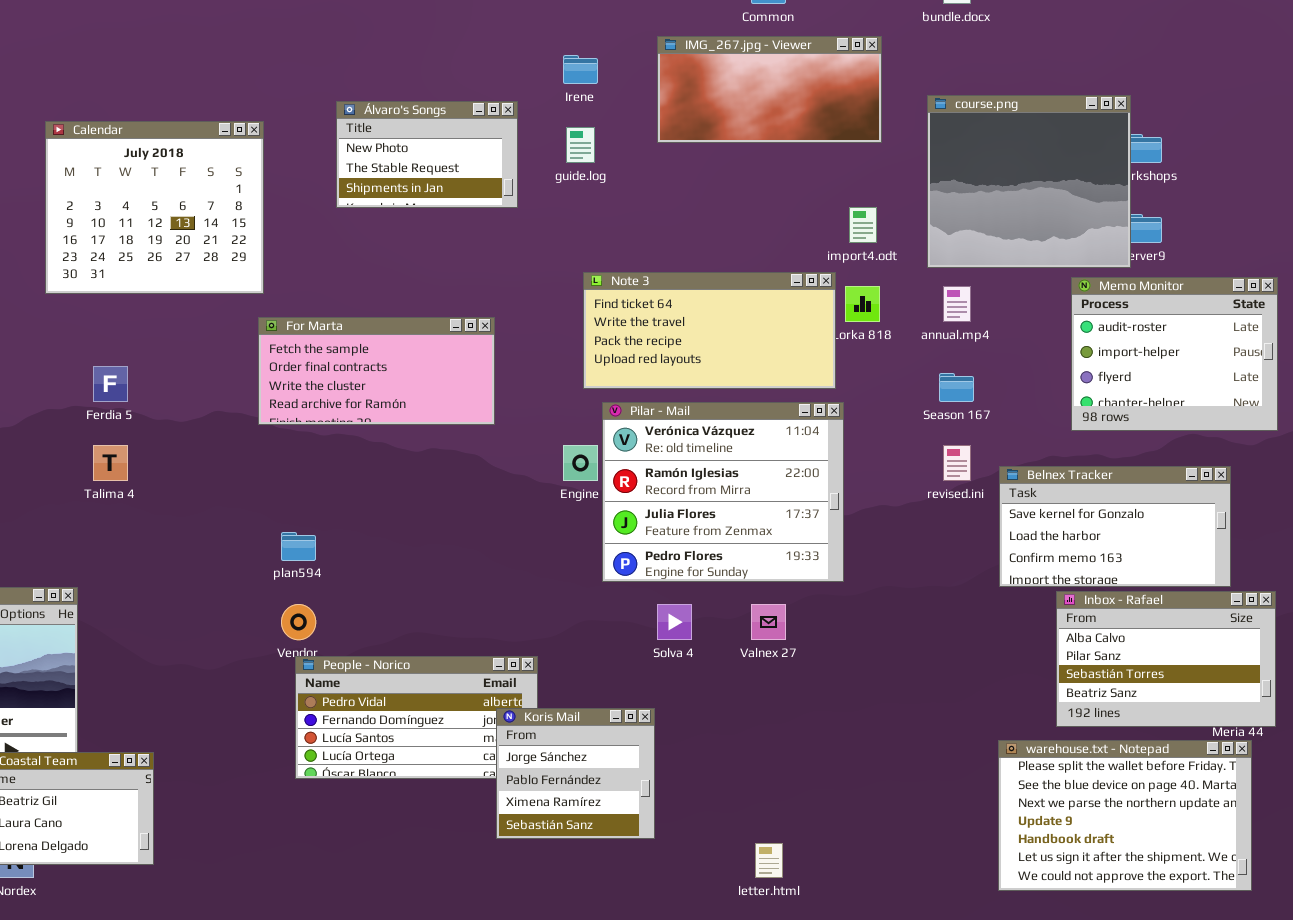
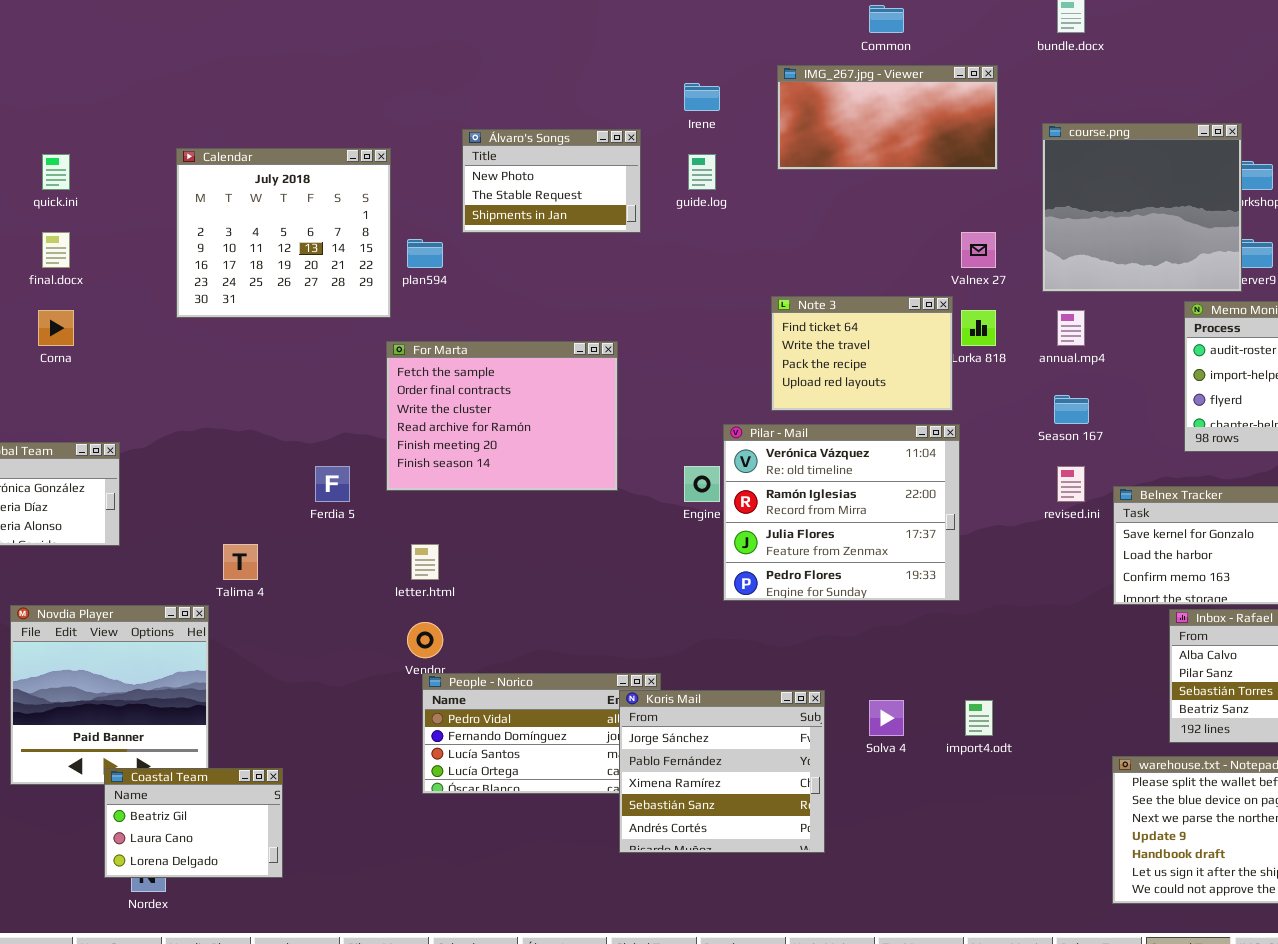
import4.odt: [849,207,877,243] -> [965,700,993,736], moved
Note 3: [583,272,836,389] -> [771,296,953,411], resized
For Marta: [258,317,495,425] -> [386,341,618,491], resized
Ferdia 5: [93,366,128,402] -> [315,466,350,502], moved
Talima 4: [93,445,128,481] -> [223,544,258,580], moved
plan594: [281,532,316,561] -> [407,239,443,268], moved
Solva 4: [657,604,692,640] -> [869,700,904,736], moved
Valnex 27: [751,604,786,640] -> [961,232,996,268], moved
Koris Mail: [496,708,655,839] -> [619,690,825,853], resized
letter.html: [755,843,783,878] -> [411,544,439,580], moved

